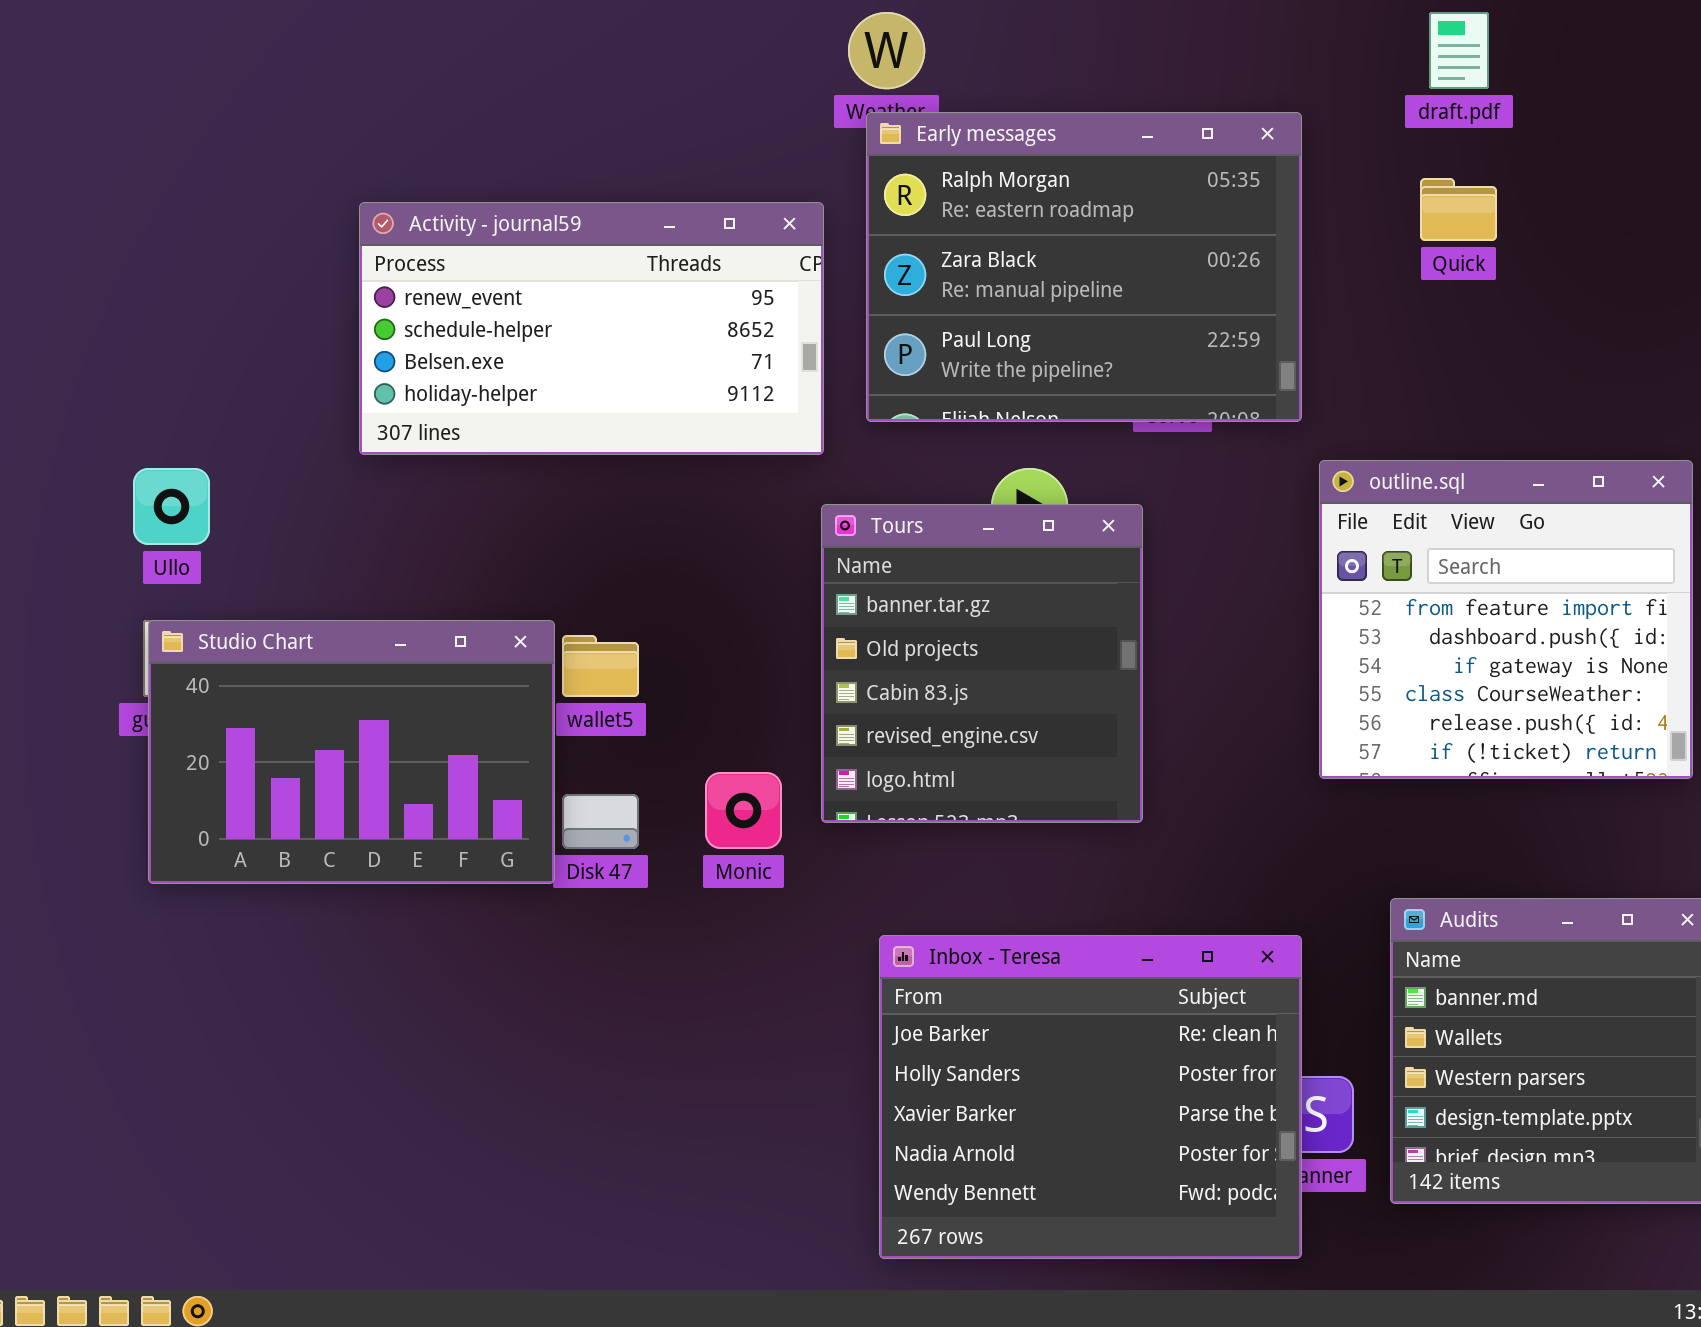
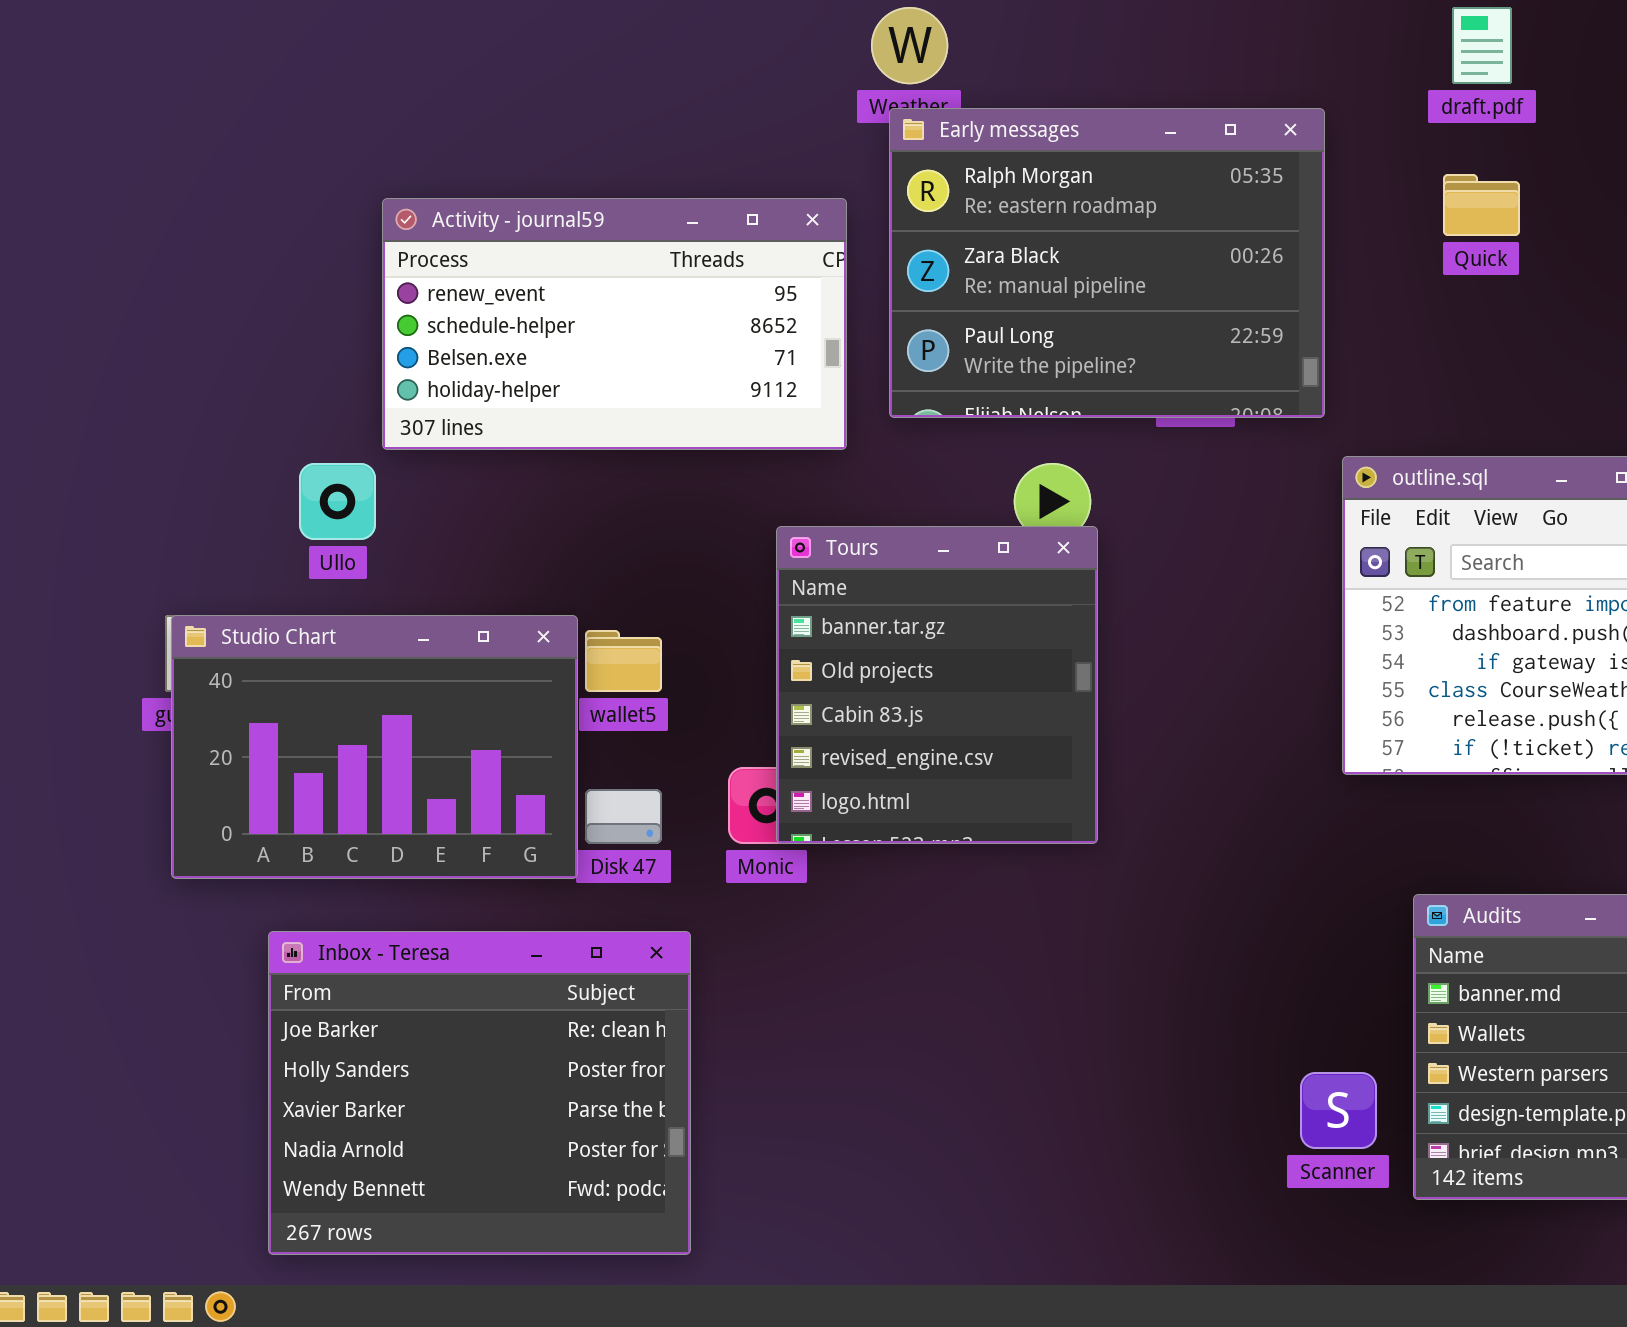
Ullo: [133,468,210,545] -> [299,463,376,540], moved
Tours: [821,504,1143,823] -> [776,526,1098,844], moved
Inbox - Teresa: [879,935,1302,1259] -> [268,931,691,1255], moved

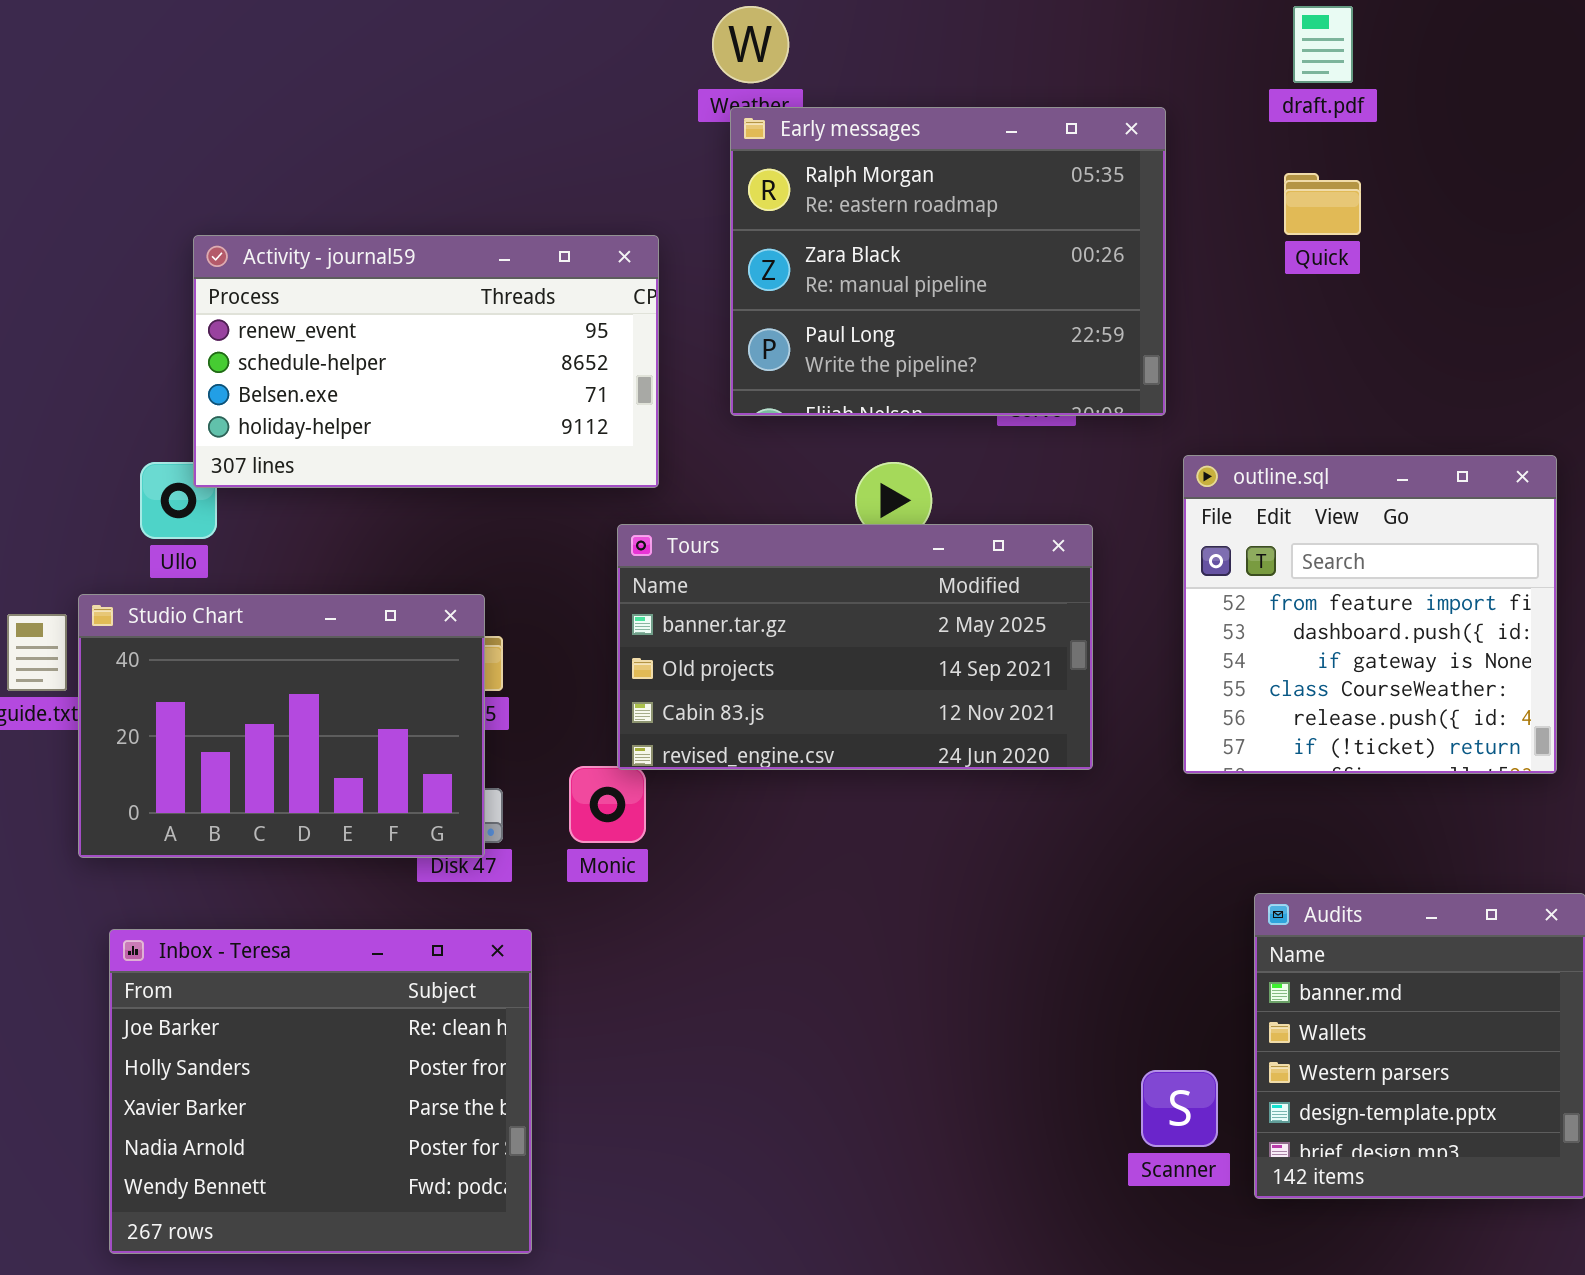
Activity - journal59: [382,198,847,450] -> [193,235,659,488], moved
Tours: [776,526,1098,844] -> [617,524,1093,770], resized
Studio Chart: [171,615,578,879] -> [78,594,485,858], moved

